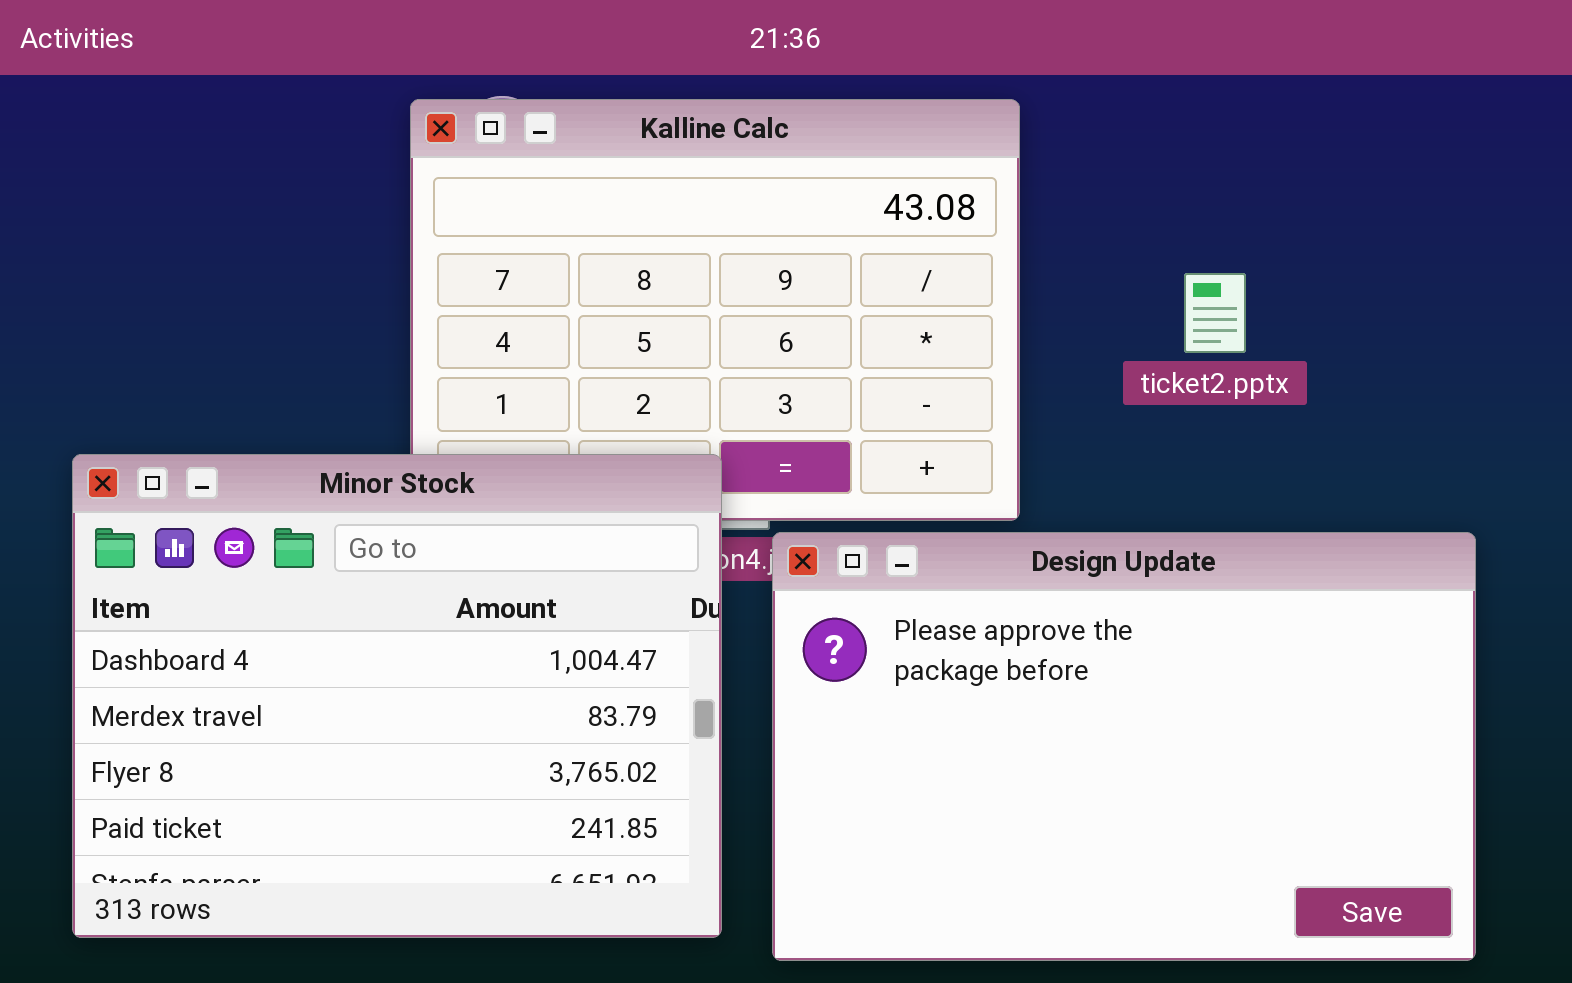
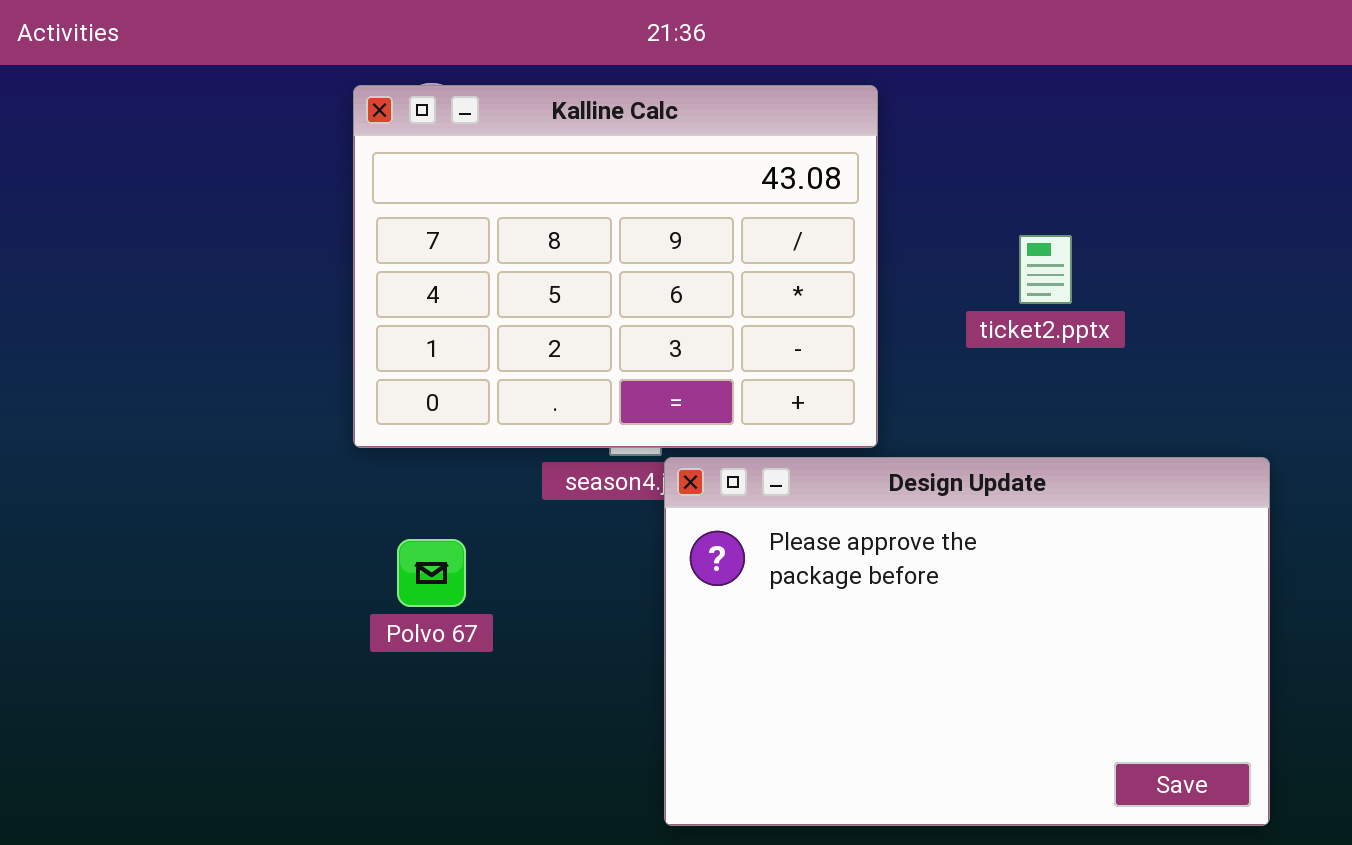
Minor Stock: [72,454,722,938] -> none, closed

